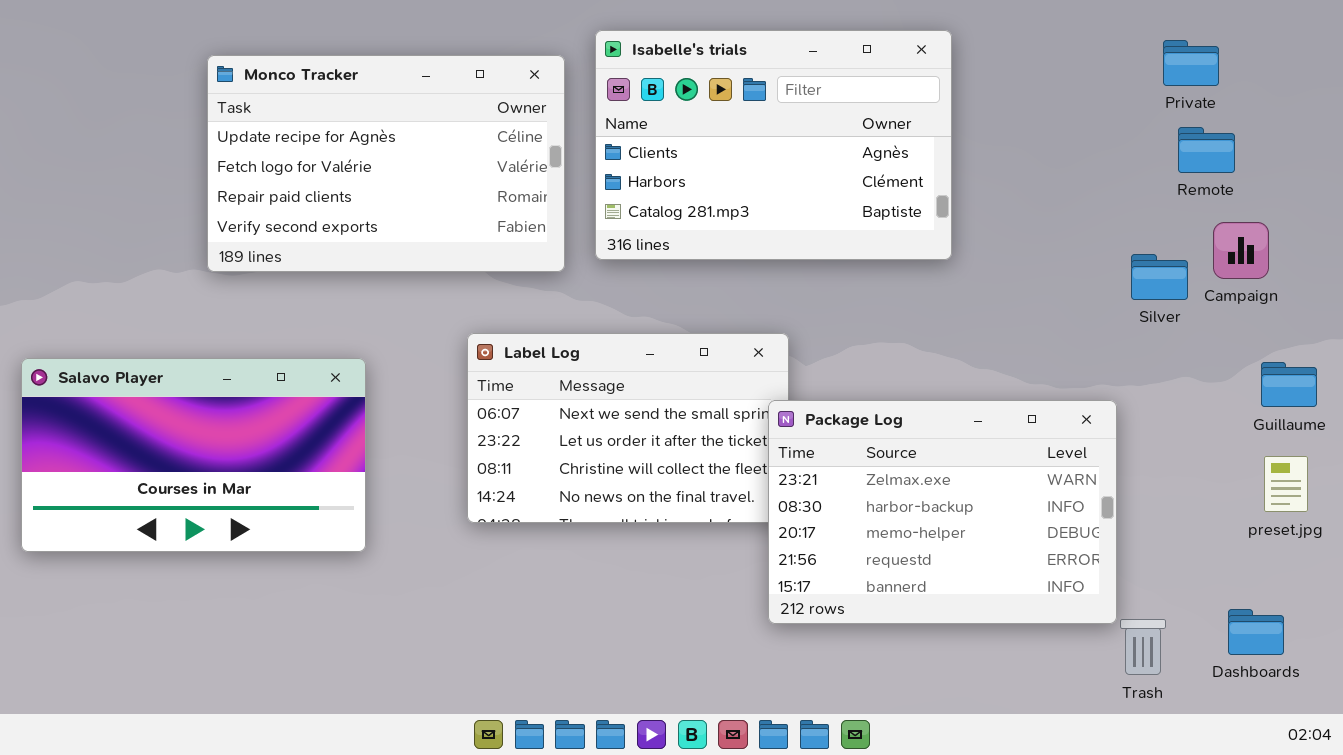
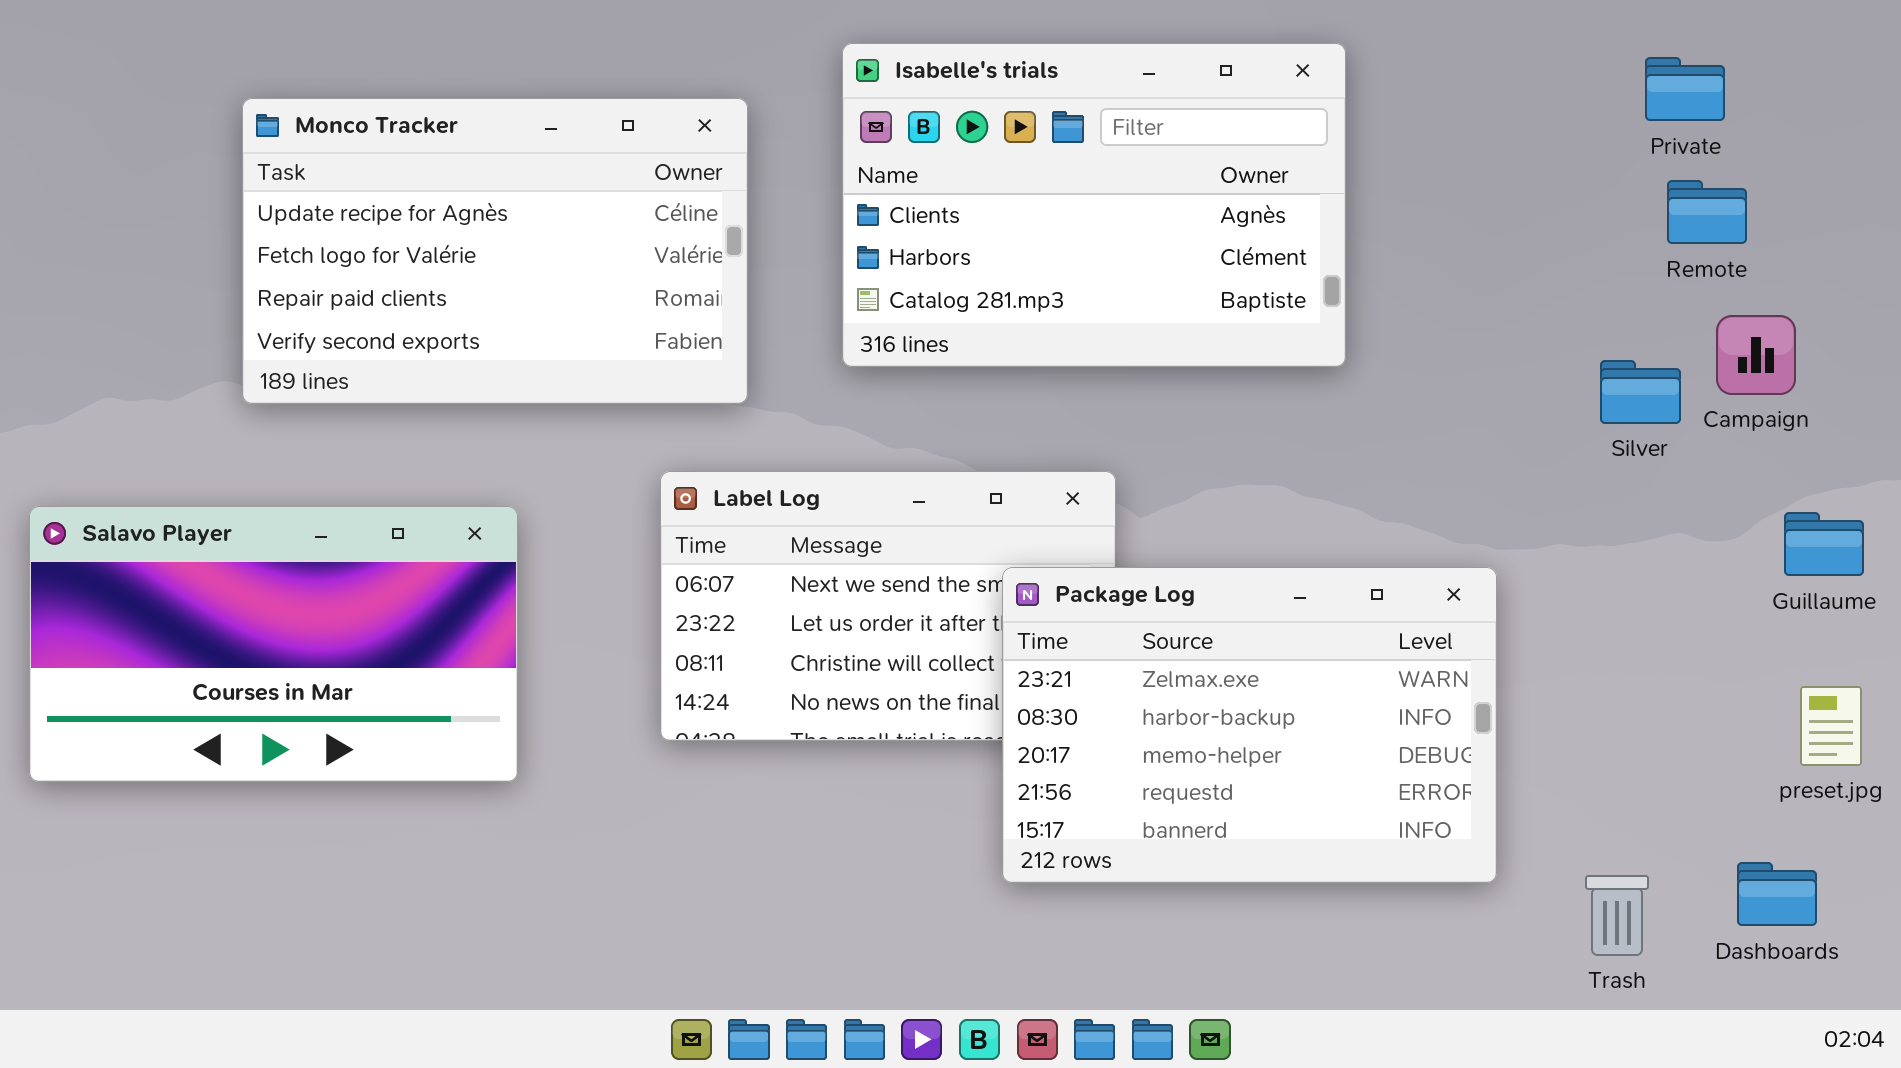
Monco Tracker: [207,55,565,272] -> [242,98,748,404], moved
Package Log: [768,400,1117,624] -> [1002,567,1497,883], moved
preset.jpg: [1264,456,1308,512] -> [1800,686,1862,766], moved

